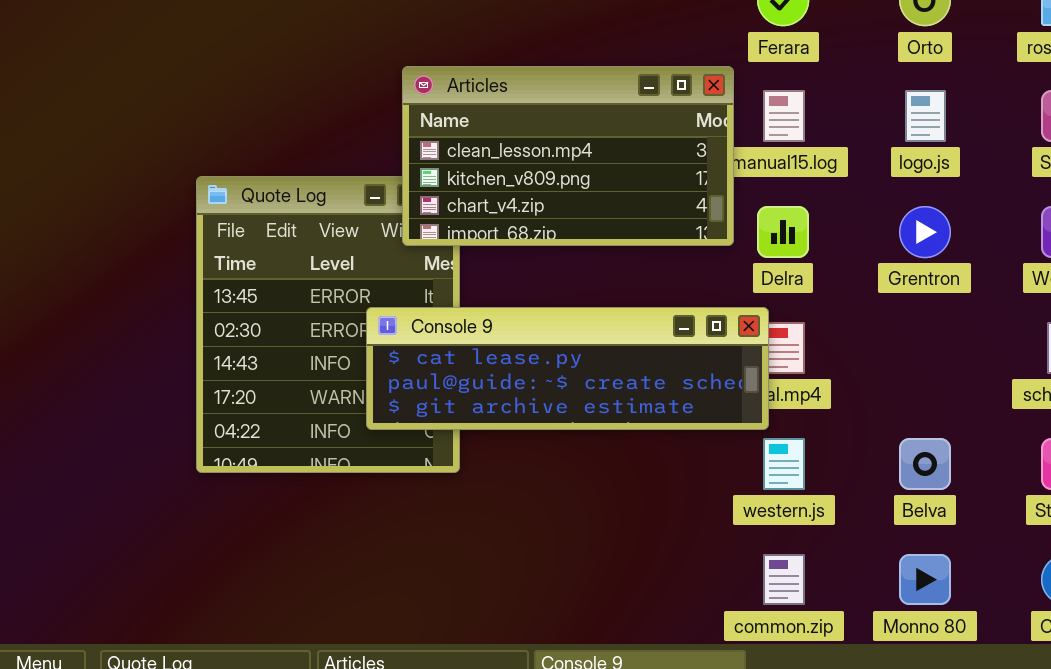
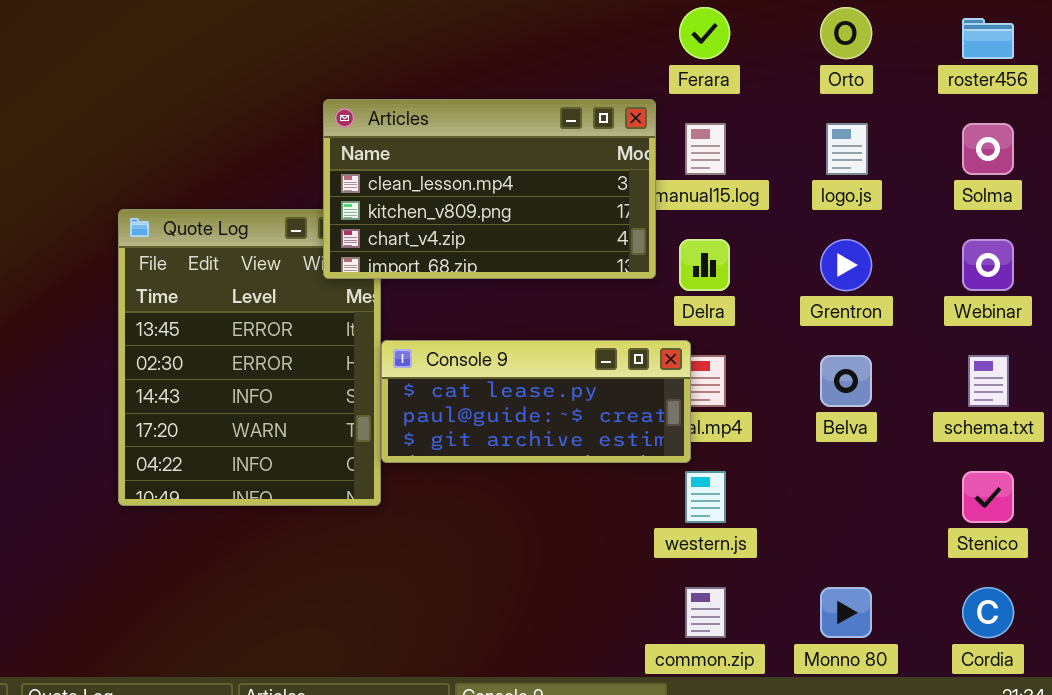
Console 9: [366,307,769,430] -> [381,340,691,463], resized
Belva: [899,438,951,490] -> [820,355,872,407], moved

